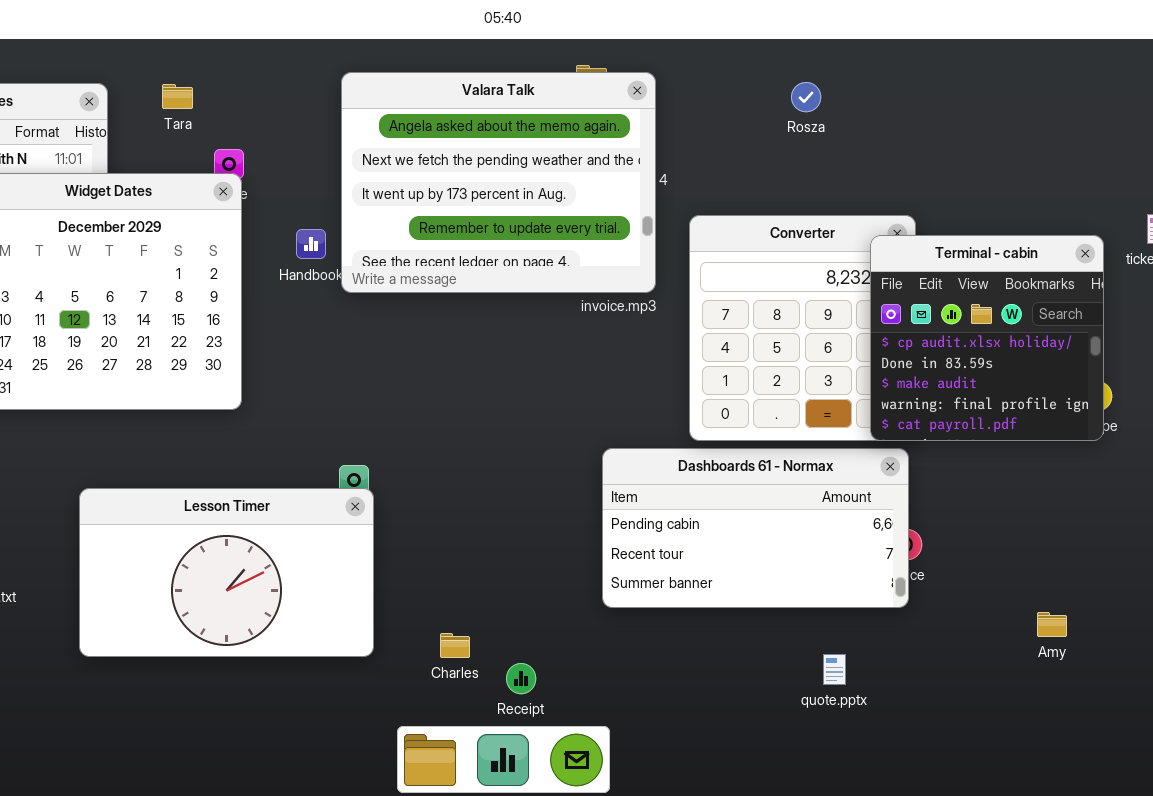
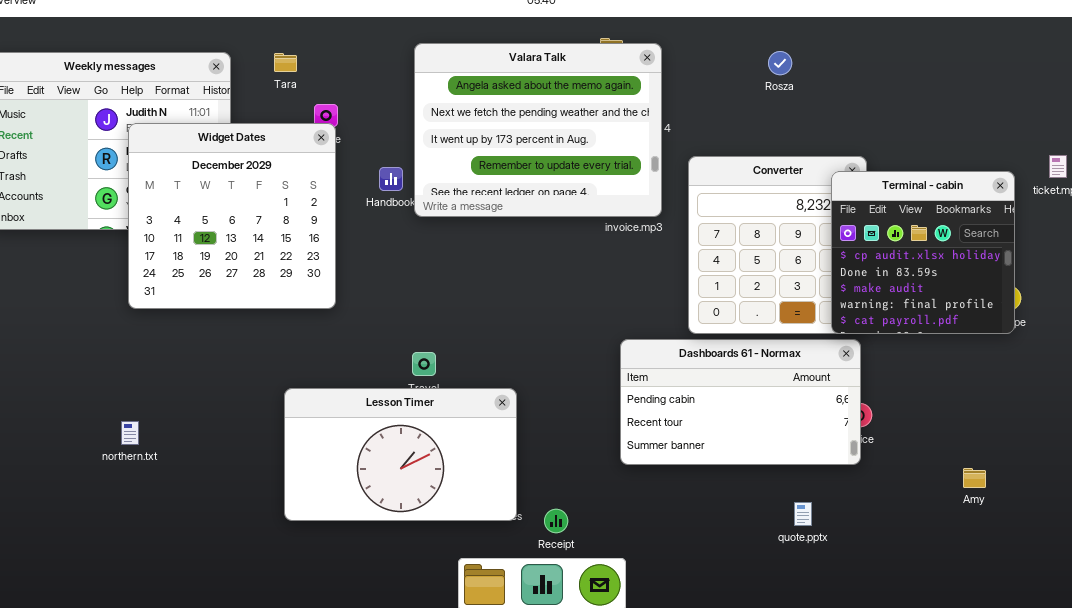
Lesson Timer: [79,488,374,657] -> [284,388,517,521], moved

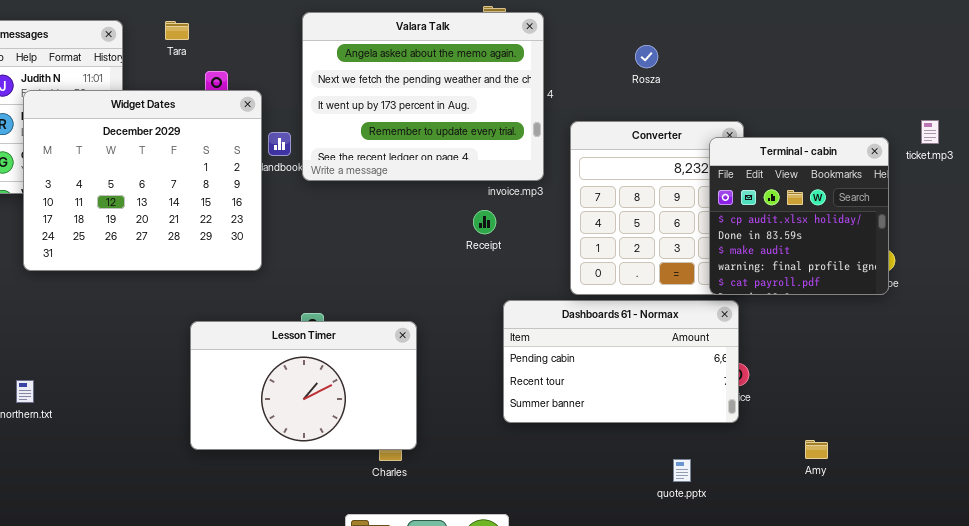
Rosza: [768,51,792,75] -> [635,45,658,68], moved
Widget Dates: [128,123,336,309] -> [23,90,262,271], resized
Lesson Timer: [284,388,517,521] -> [190,321,417,450], moved
Amy: [963,468,986,488] -> [805,440,828,459], moved
Receipt: [544,509,568,533] -> [473,210,496,234], moved

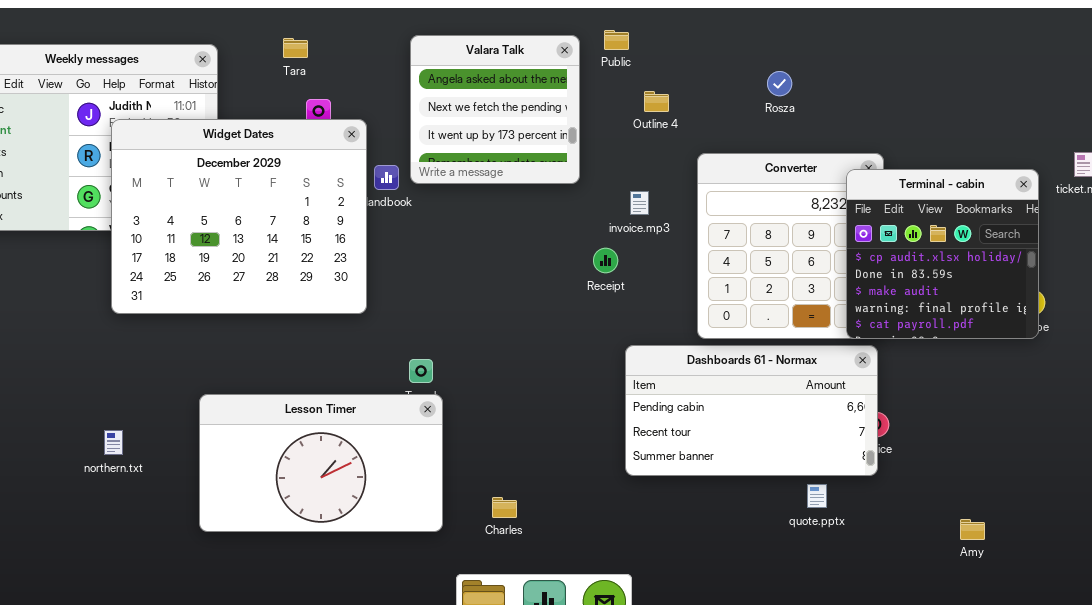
Valara Talk: [302,12,544,181] -> [410,35,580,184], resized
Tara: [165,21,189,40] -> [283,38,308,58], moved
Lesson Timer: [190,321,417,450] -> [199,394,443,532], moved
Amy: [805,440,828,459] -> [960,519,985,540], moved
quote.pptx: [673,459,691,482] -> [807,484,827,508], moved

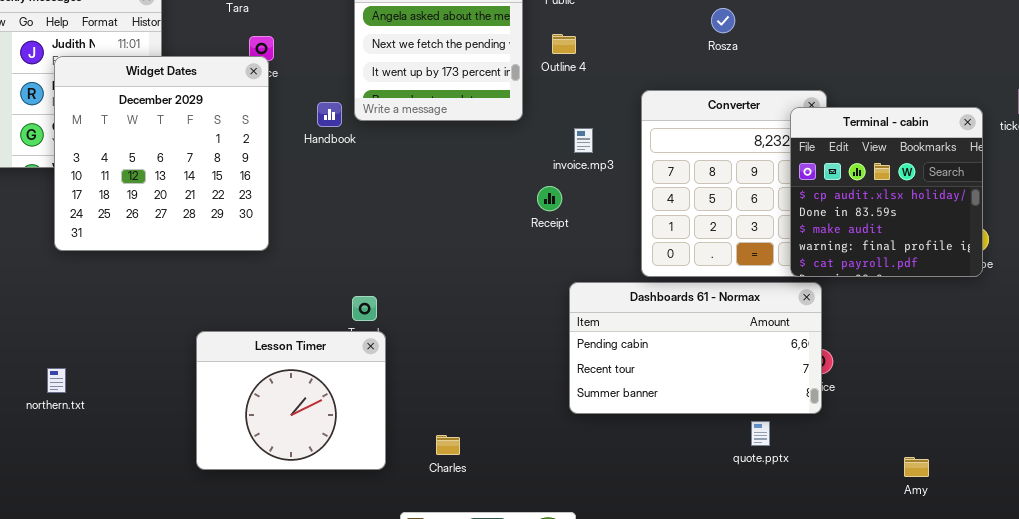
Outline 4: [644,91,669,112] -> [552,34,576,54], moved
Widget Dates: [111,119,367,314] -> [54,56,269,251], resized
Lesson Timer: [199,394,443,532] -> [196,331,386,470], resized

